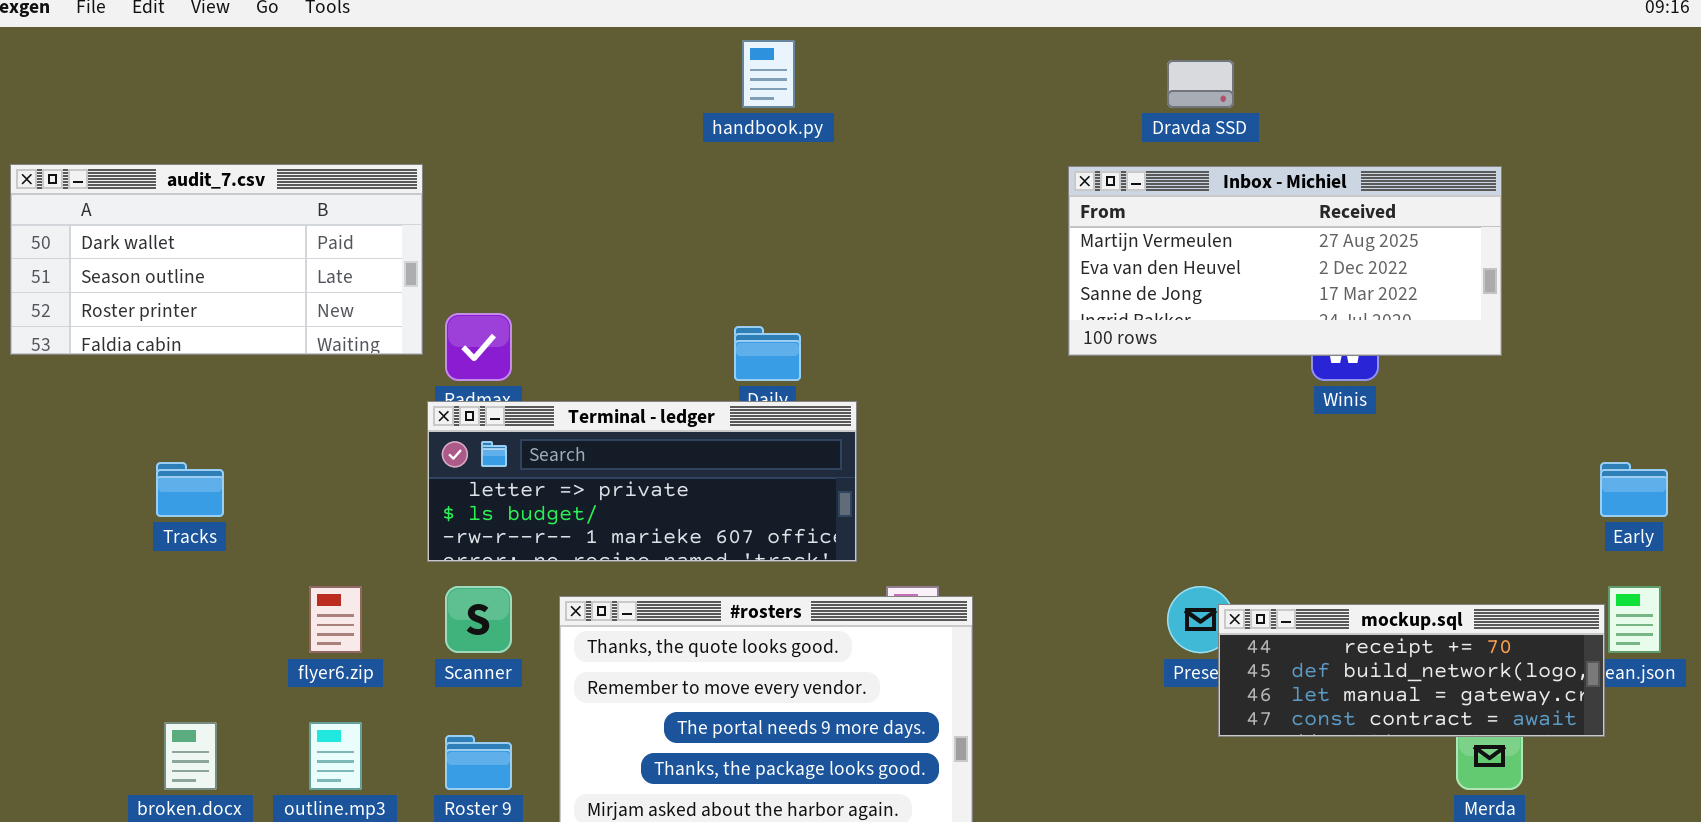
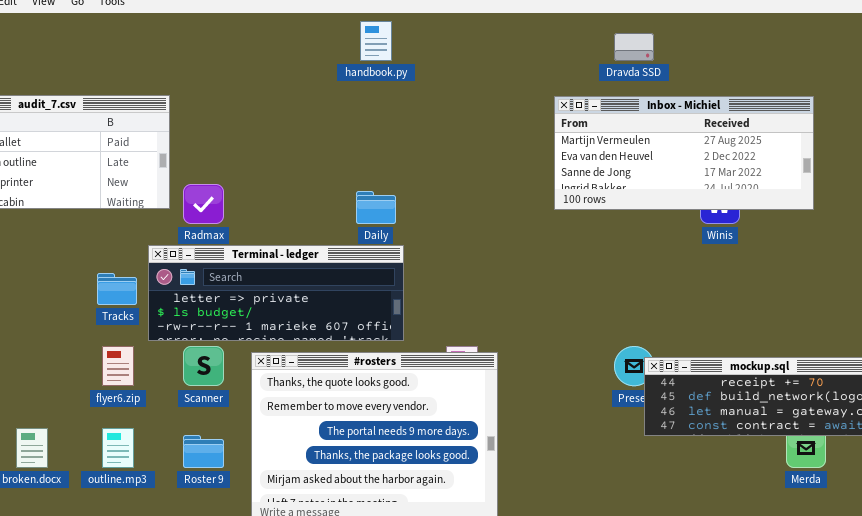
Terminal - ledger: [427,401,857,562] -> [148,245,404,341], moved
Tracks: [156,462,224,517] -> [97,273,137,305], moved

